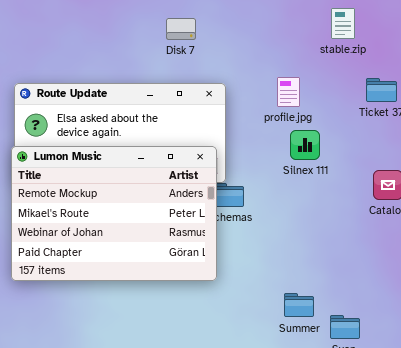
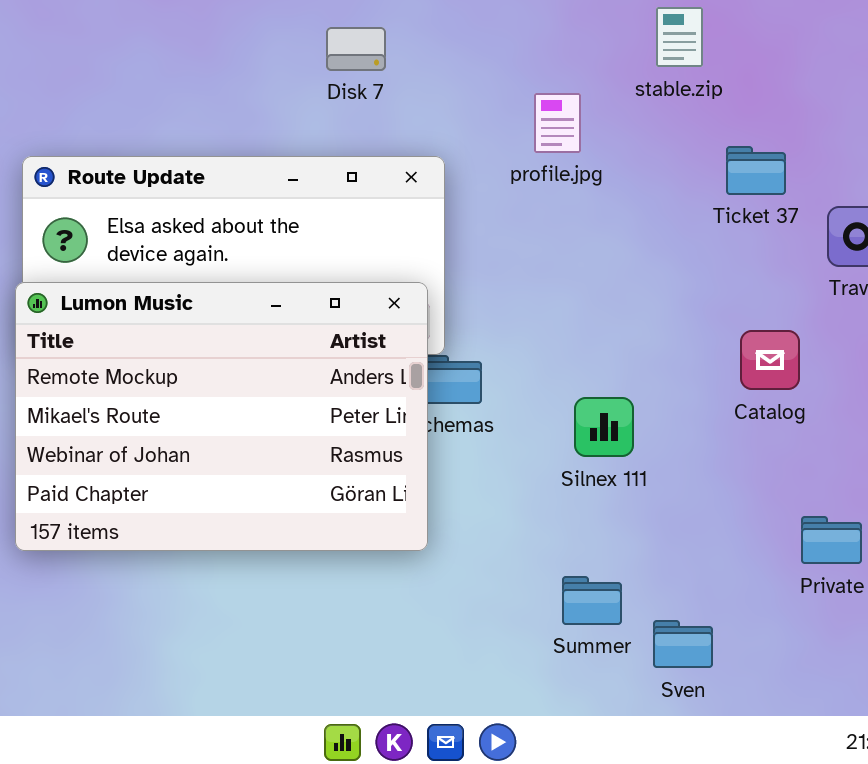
profile.jpg: [277,77,300,107] -> [534,93,581,153], moved
Silnex 111: [290,130,320,160] -> [574,397,634,457], moved

